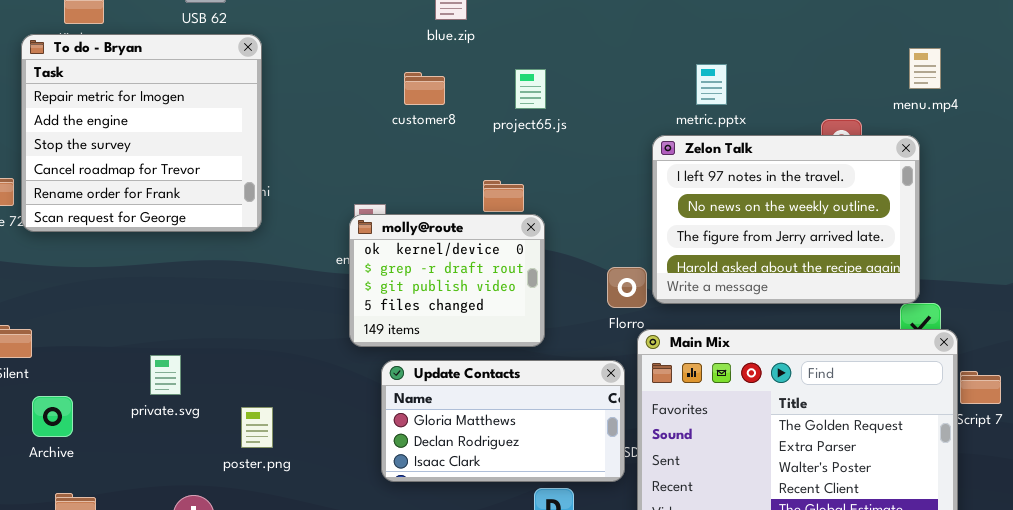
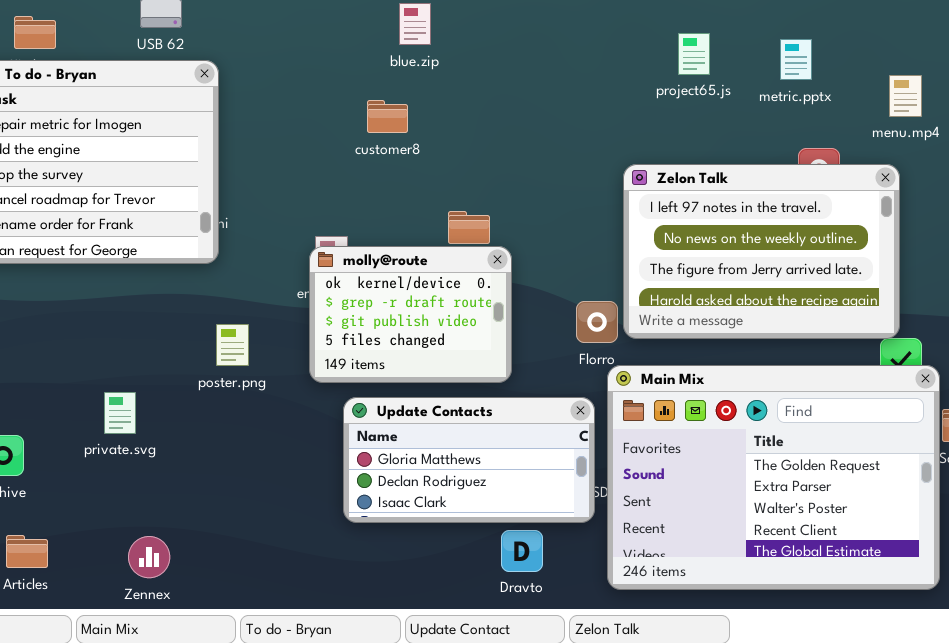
metric.pptx: [696,64,727,105] -> [780,39,812,80], moved
project65.js: [515,69,546,109] -> [678,33,710,75], moved
poster.png: [241,407,273,448] -> [216,324,249,366], moved

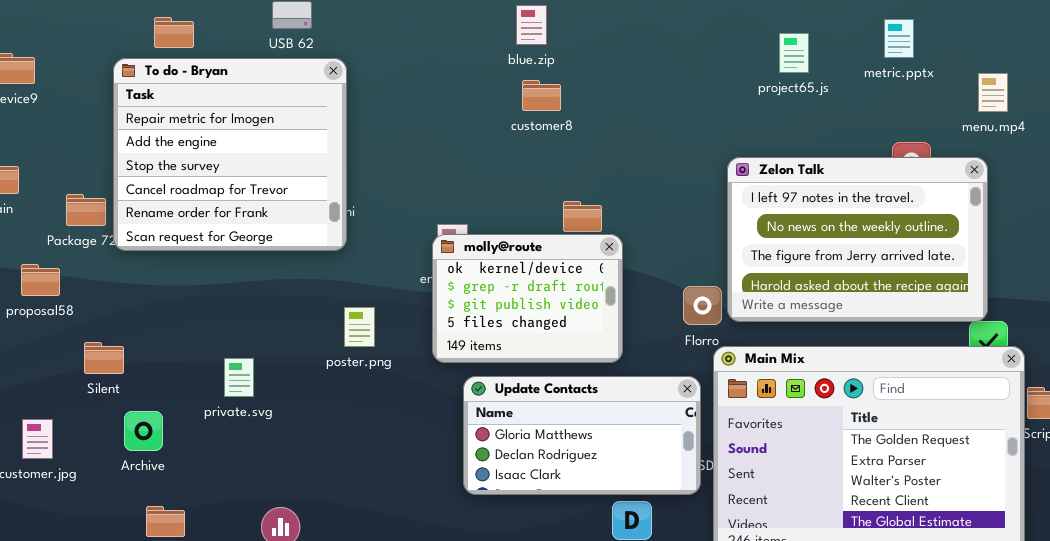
metric.pptx: [780,39,812,80] -> [884,19,914,58], moved
customer8: [367,100,408,133] -> [522,80,561,111], moved
private.svg: [104,392,136,434] -> [224,358,254,397], moved

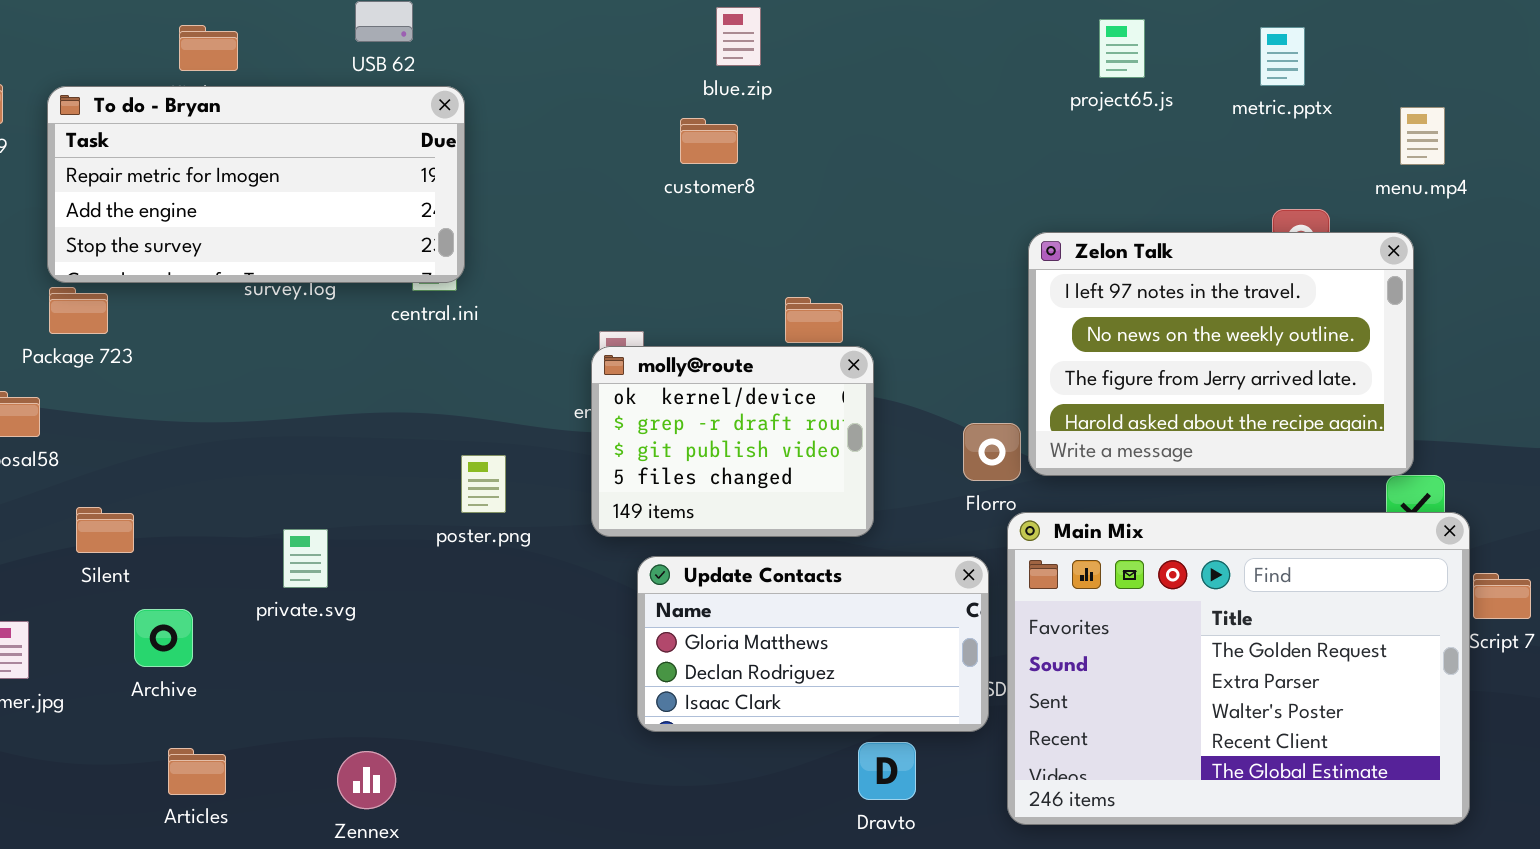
project65.js: [779,33,809,73] -> [1099,19,1145,78], moved
To do - Bryan: [113,58,347,251] -> [47,86,465,283], resized
customer8: [522,80,561,111] -> [680,118,738,164], moved

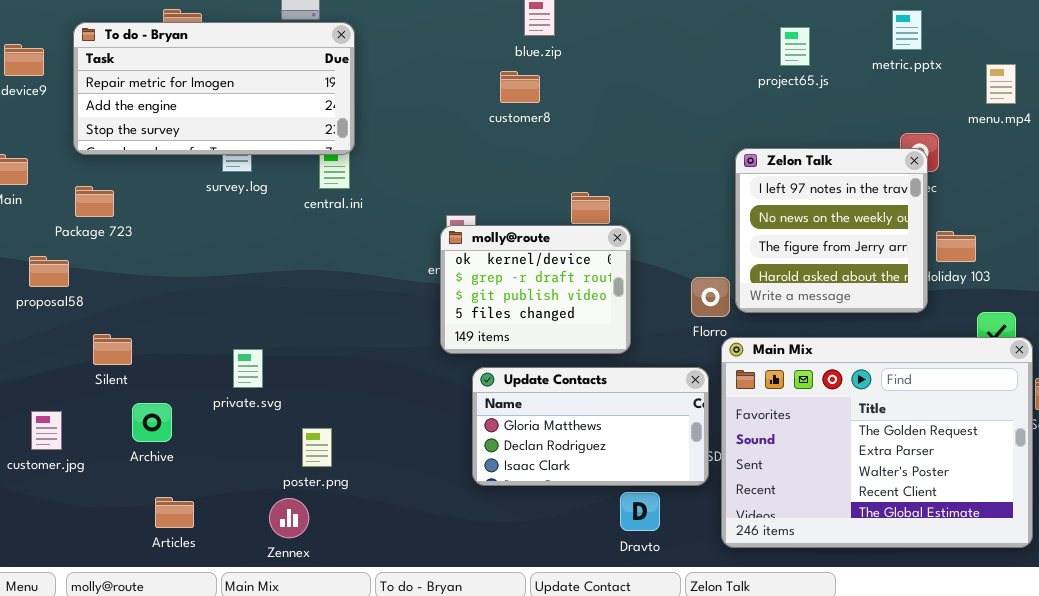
project65.js: [1099,19,1145,78] -> [780,27,810,66], moved
To do - Bryan: [47,86,465,283] -> [73,22,355,155], moved
Zelon Talk: [1028,232,1414,476] -> [735,148,928,313], resized
poster.png: [461,455,506,513] -> [302,428,332,467], moved

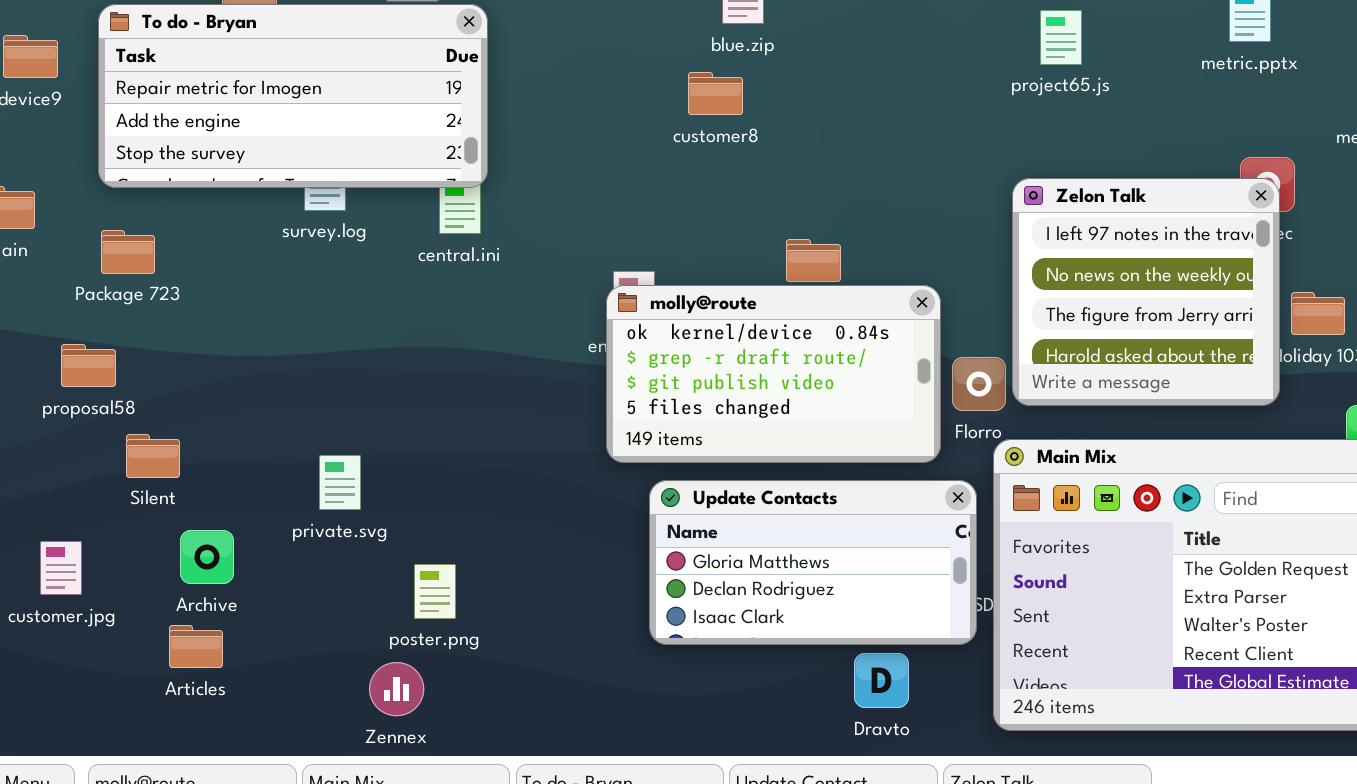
project65.js: [780,27,810,66] -> [1040,10,1082,65], moved
molly@route: [440,225,631,354] -> [606,285,941,463], resized
proposal58: [29,256,69,287] -> [61,344,116,387], moved
Articles: [155,497,194,528] -> [169,625,223,668], moved

